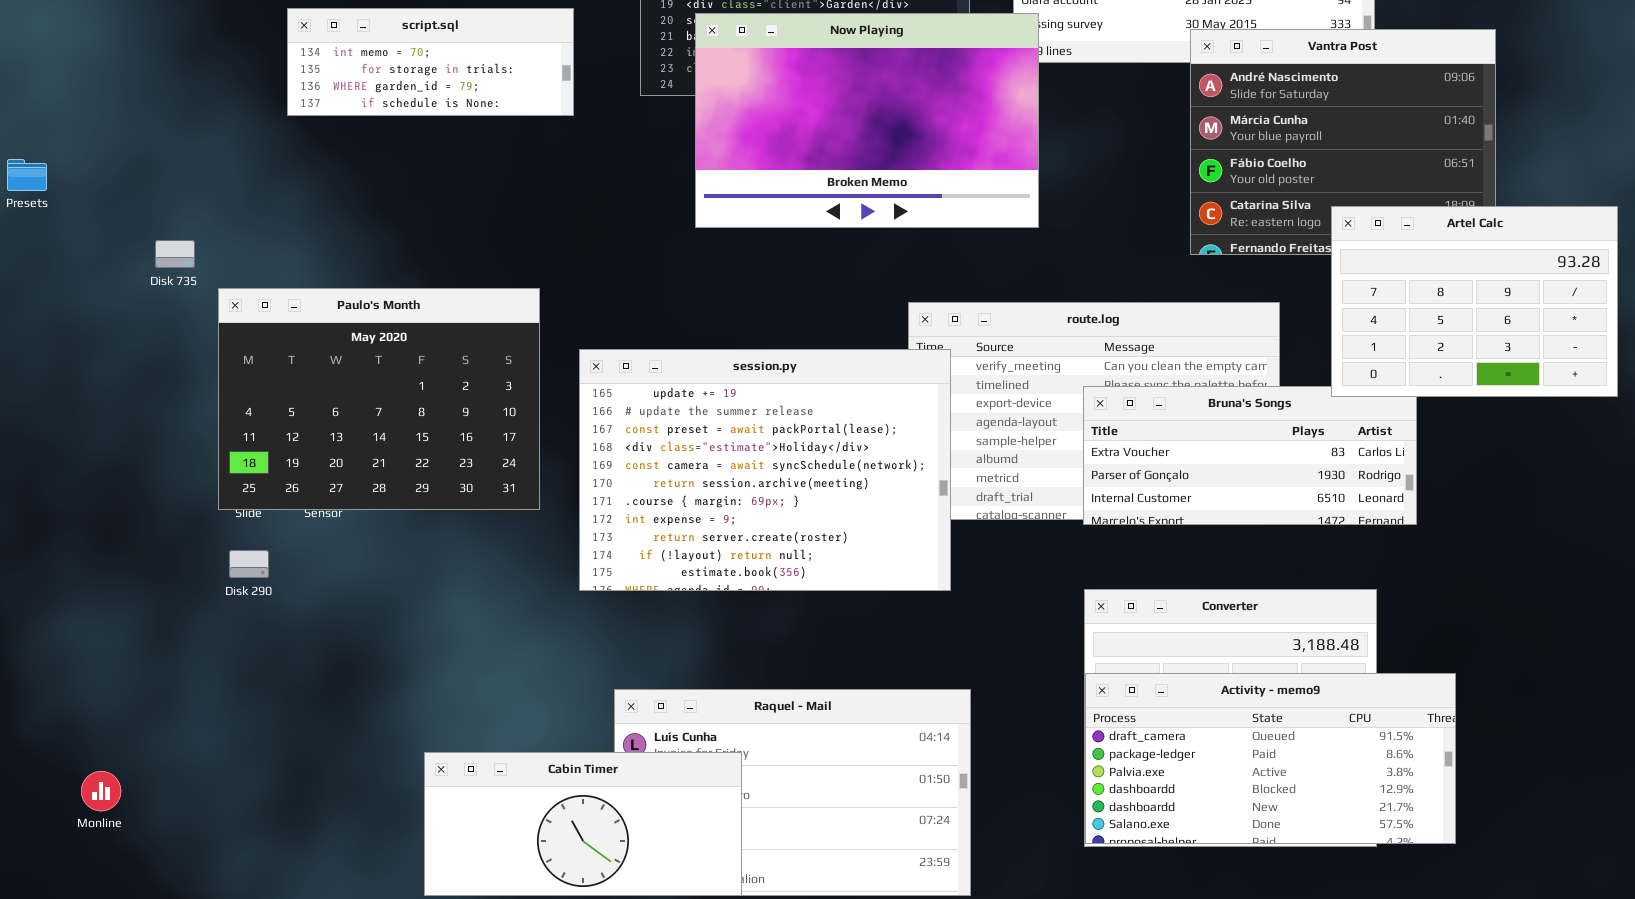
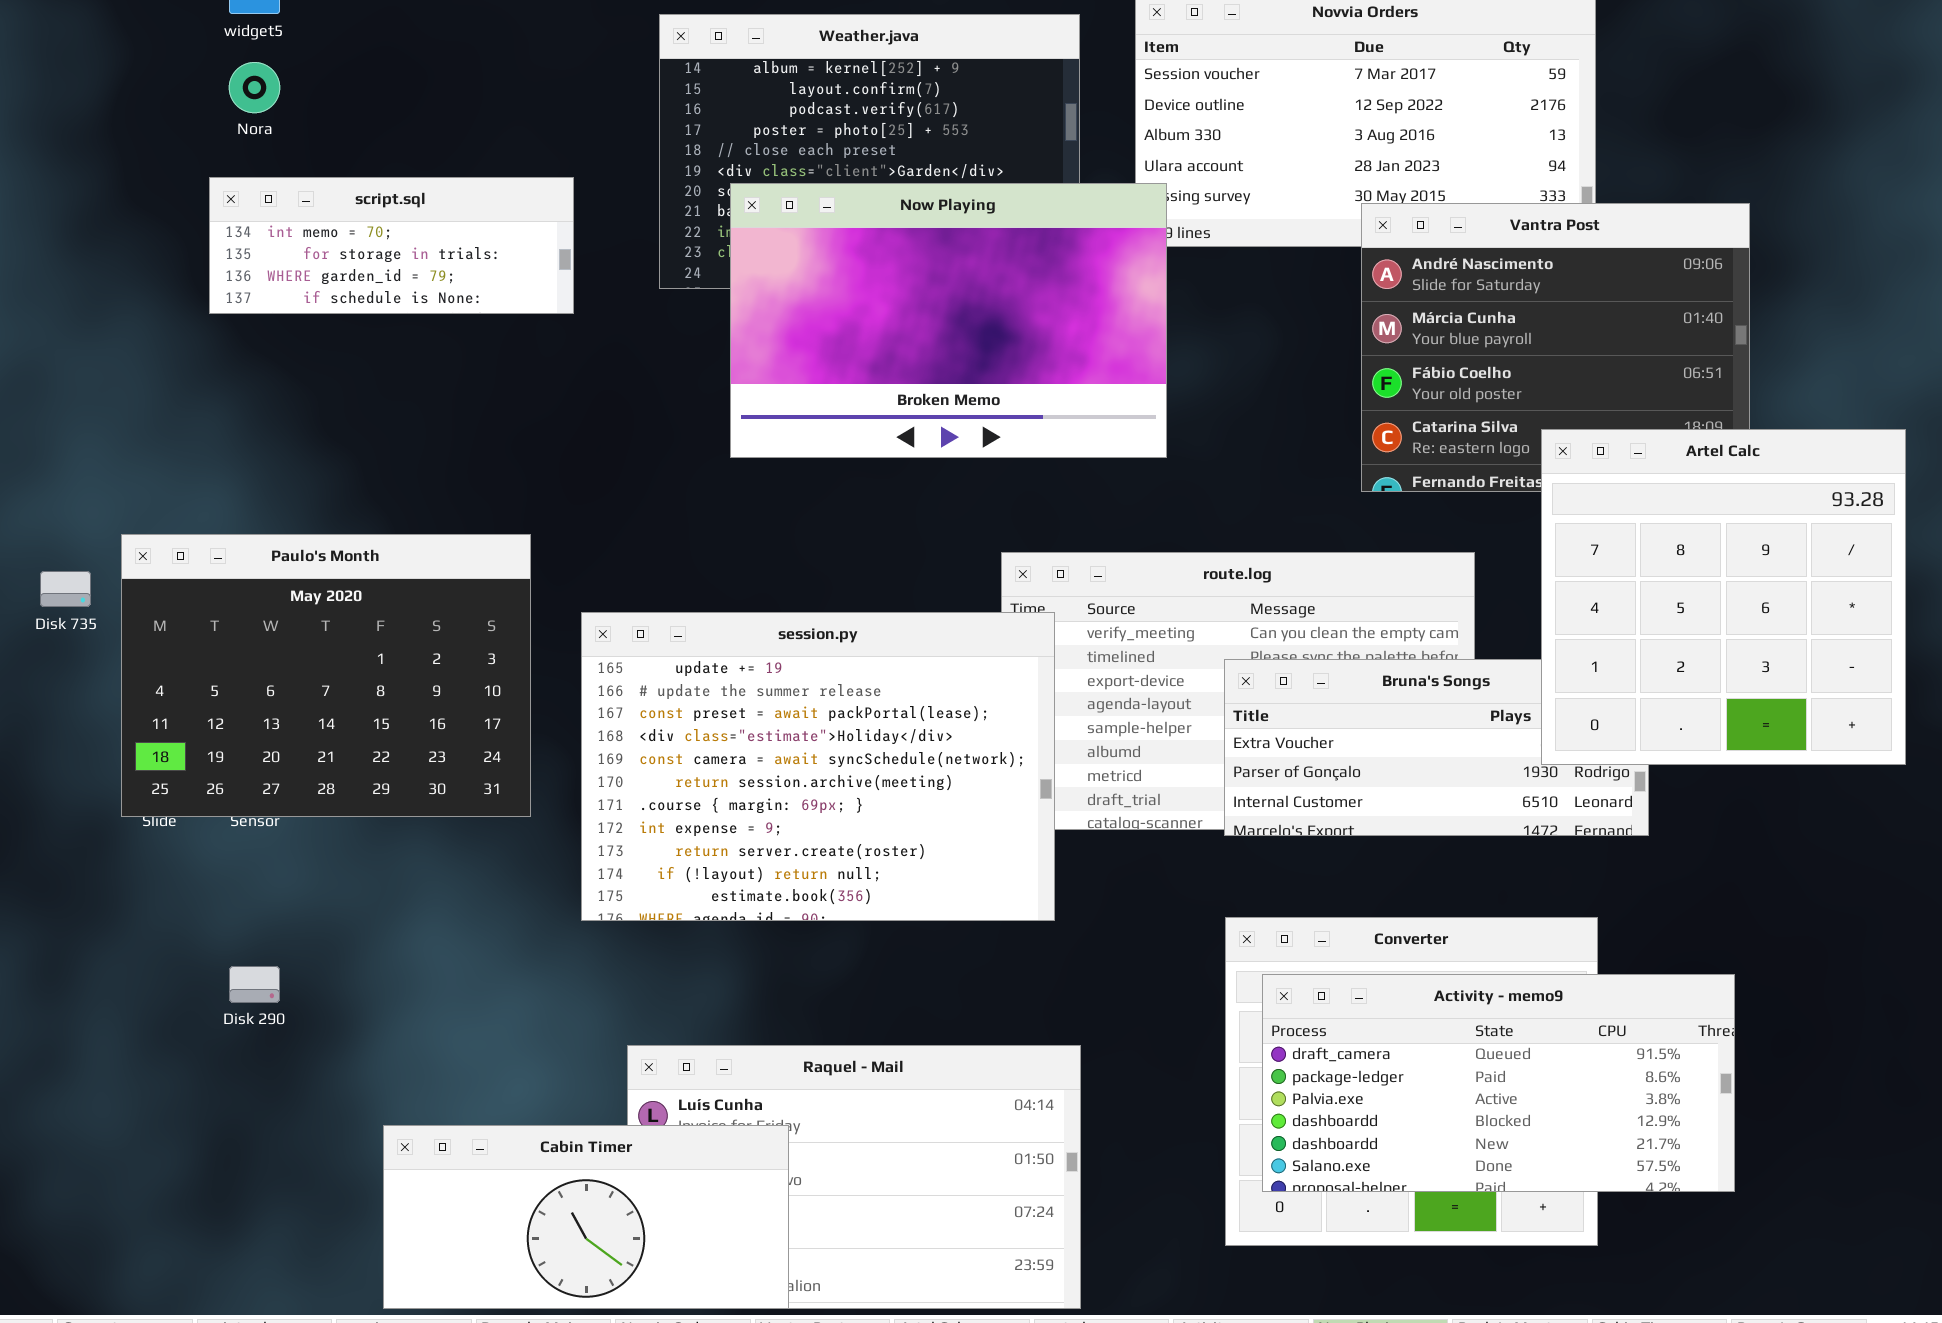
Artel Calc: [1331,206,1618,397] -> [1541,429,1906,765], resized
Disk 735: [155,240,195,268] -> [40,571,91,607], moved
Disk 290: [229,550,269,578] -> [229,966,280,1003], moved
Activity - memo9: [1085,673,1456,844] -> [1262,974,1735,1192], moved

